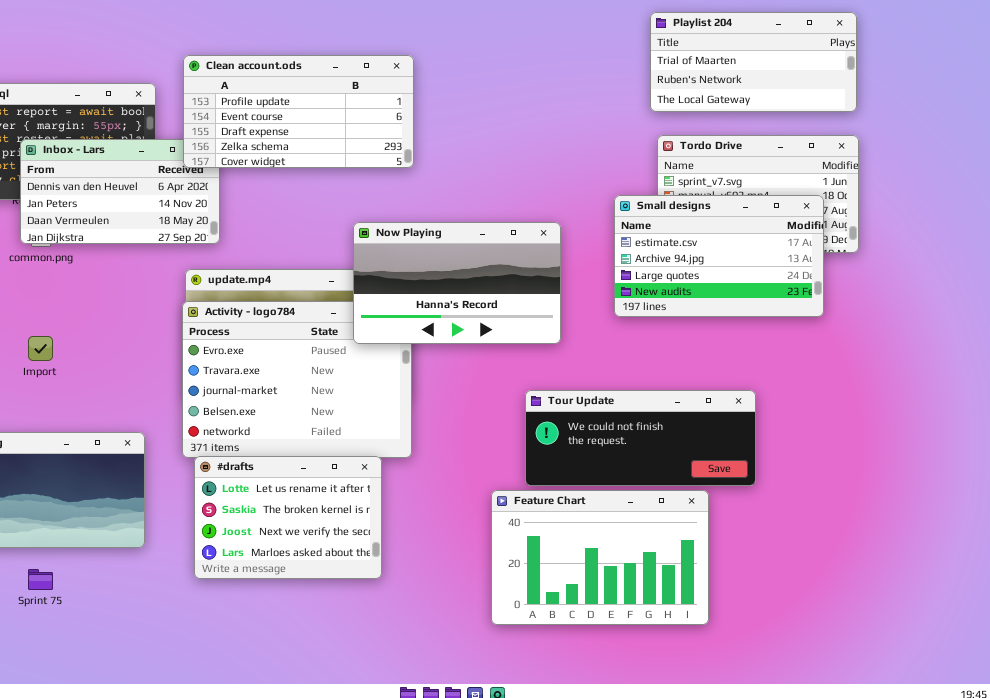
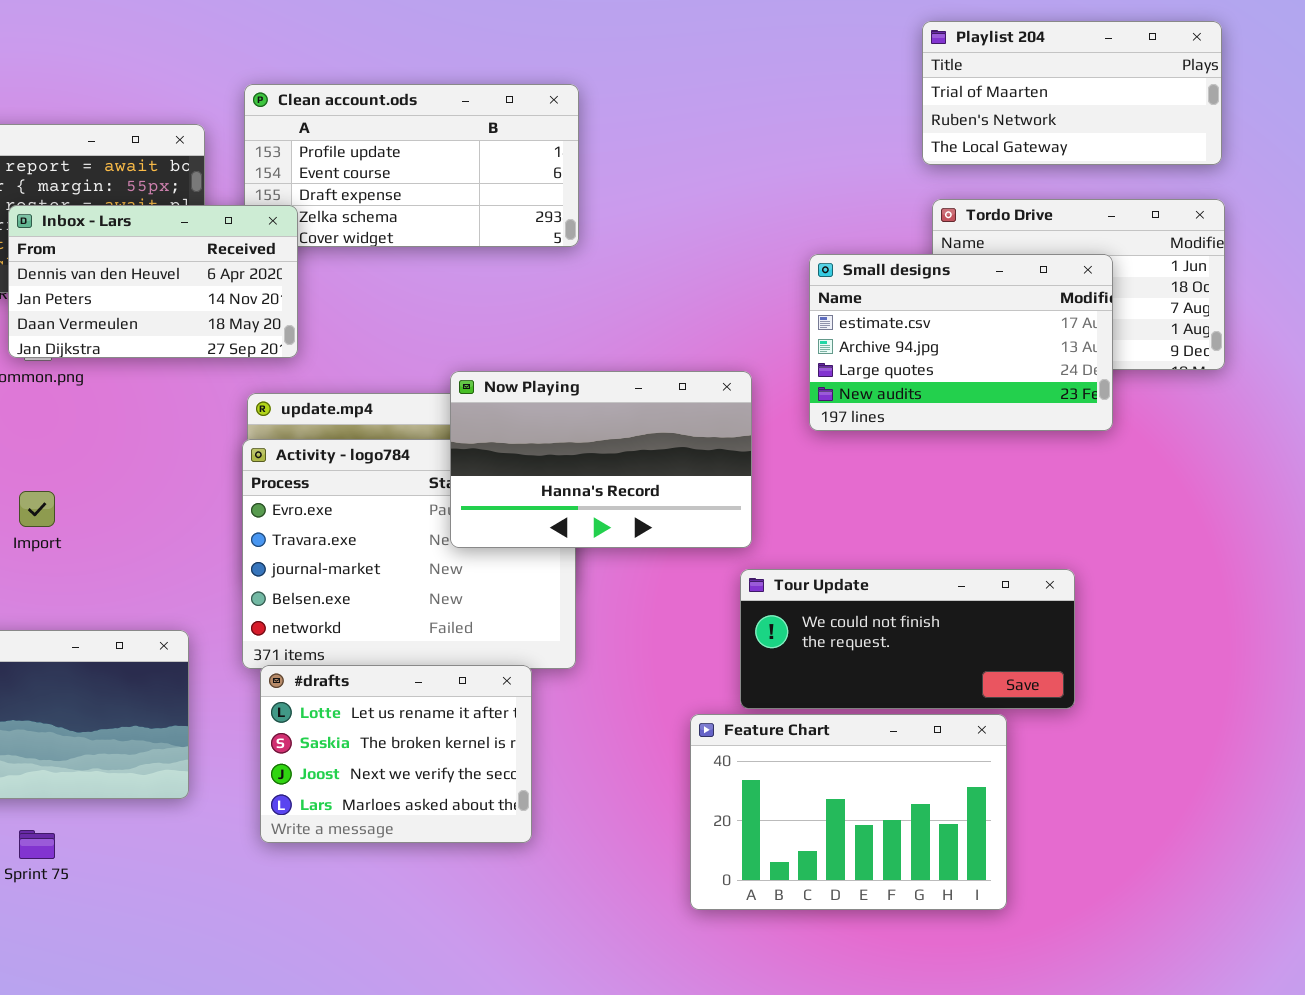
Inbox - Lars: [20,139,220,244] -> [8,205,298,358], raised
Small designs: [614,195,824,317] -> [809,254,1113,431], moved
Now Playing: [353,222,561,344] -> [450,371,752,548], moved

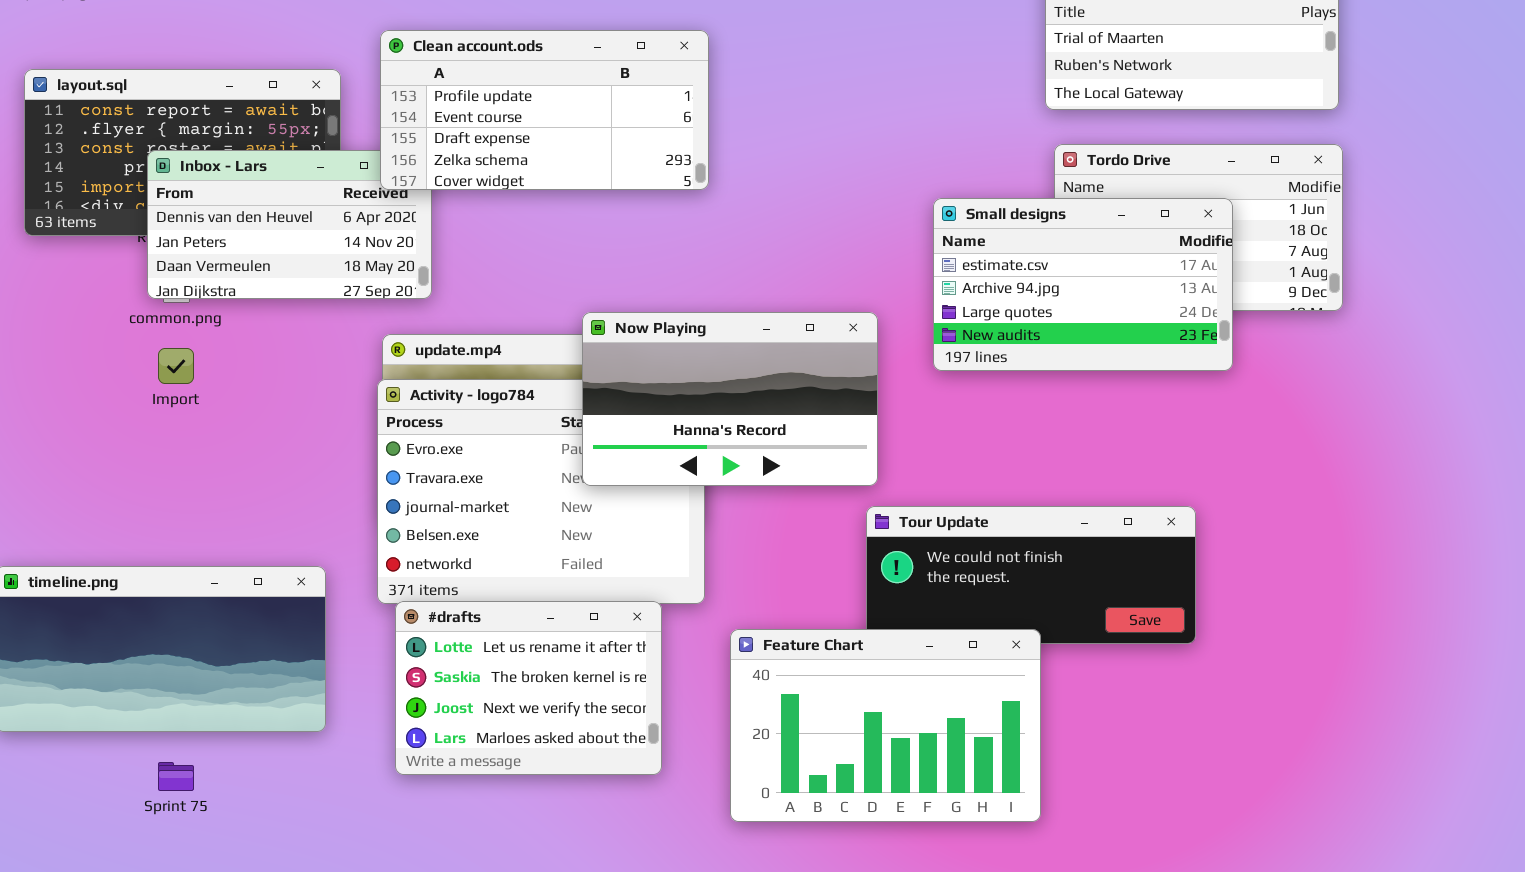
Clean account.ods: [244,84,579,247] -> [380,30,709,190], raised
Import: [19,491,55,527] -> [158,348,194,384], moved
Feature Chart: [690,714,1007,910] -> [730,629,1041,822], moved

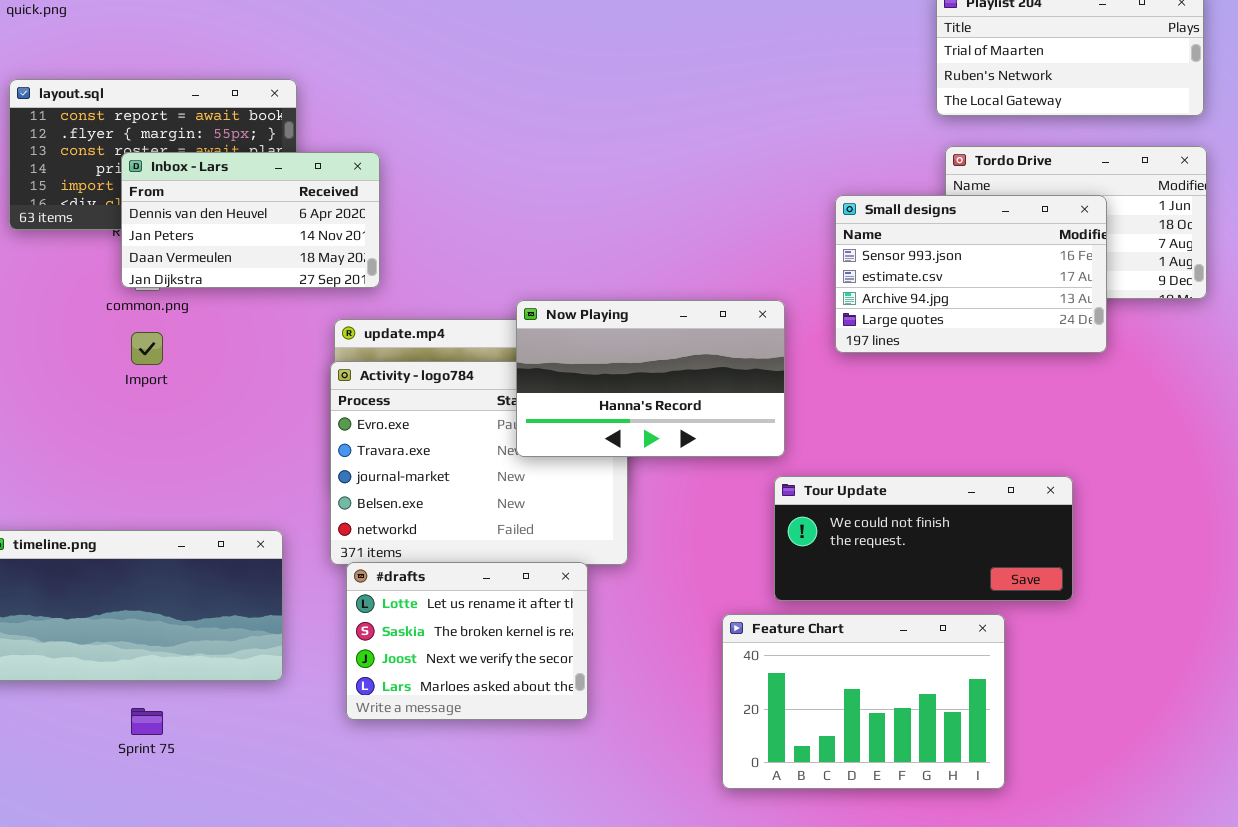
Clean account.ods: [380,30,709,190] -> none, closed
Small designs: [933,198,1233,371] -> [835,195,1107,353], scrolled up 1 row
Feature Chart: [730,629,1041,822] -> [722,614,1005,789], moved

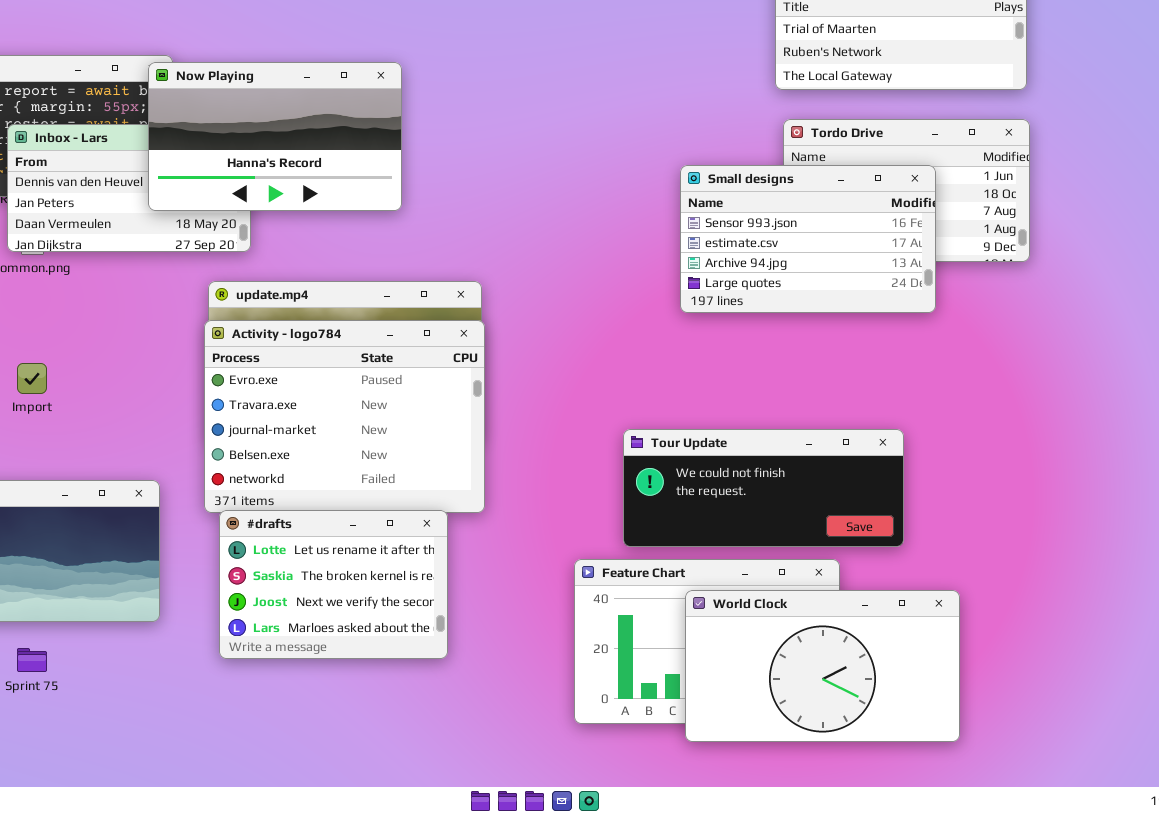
Now Playing: [516,300,785,457] -> [148,62,402,211], moved
Import: [131,332,163,365] -> [17,363,47,394], moved
World Clock: none -> [685,590,960,742], opened

